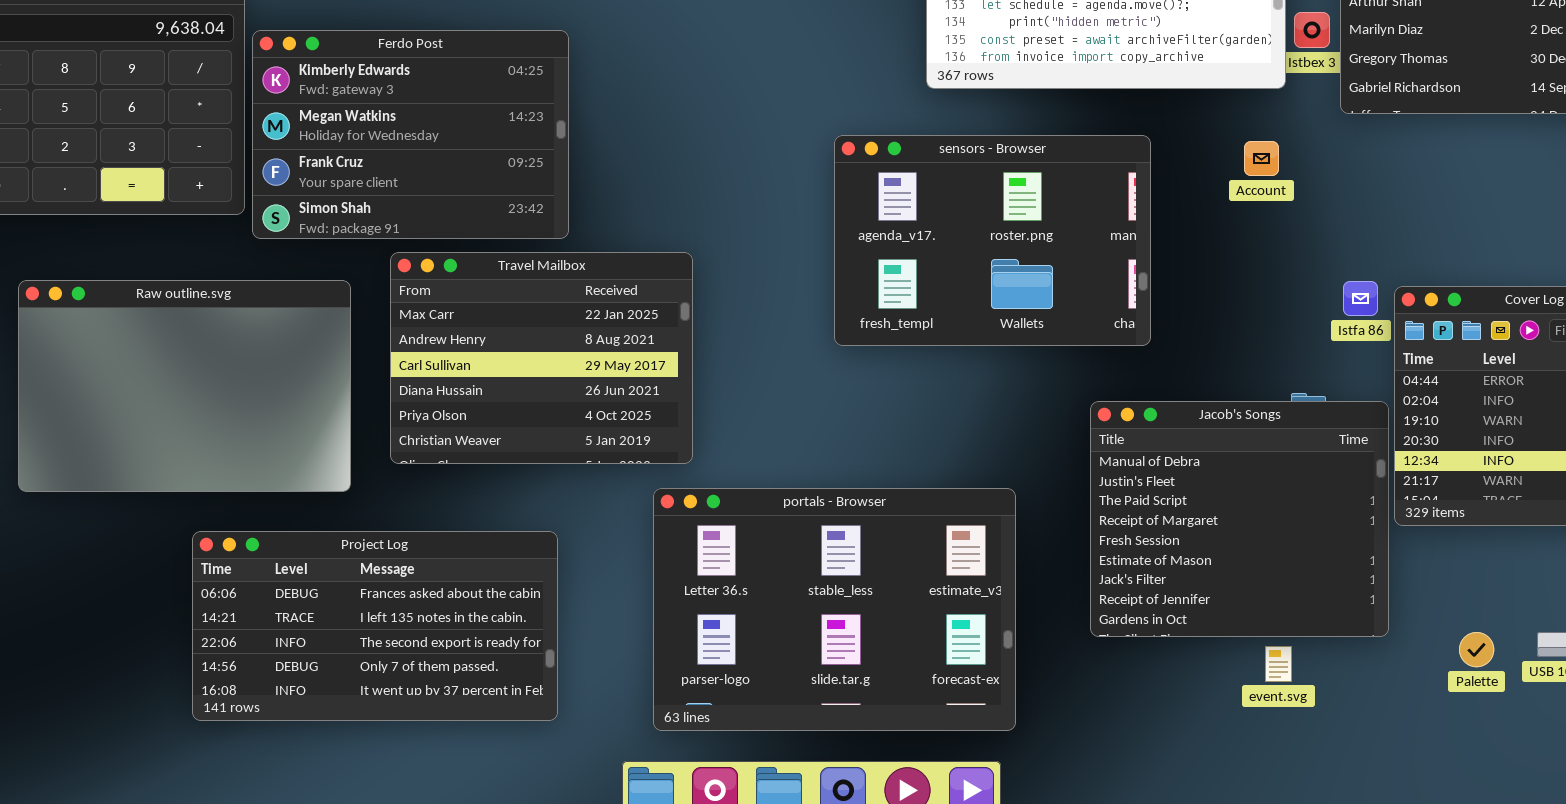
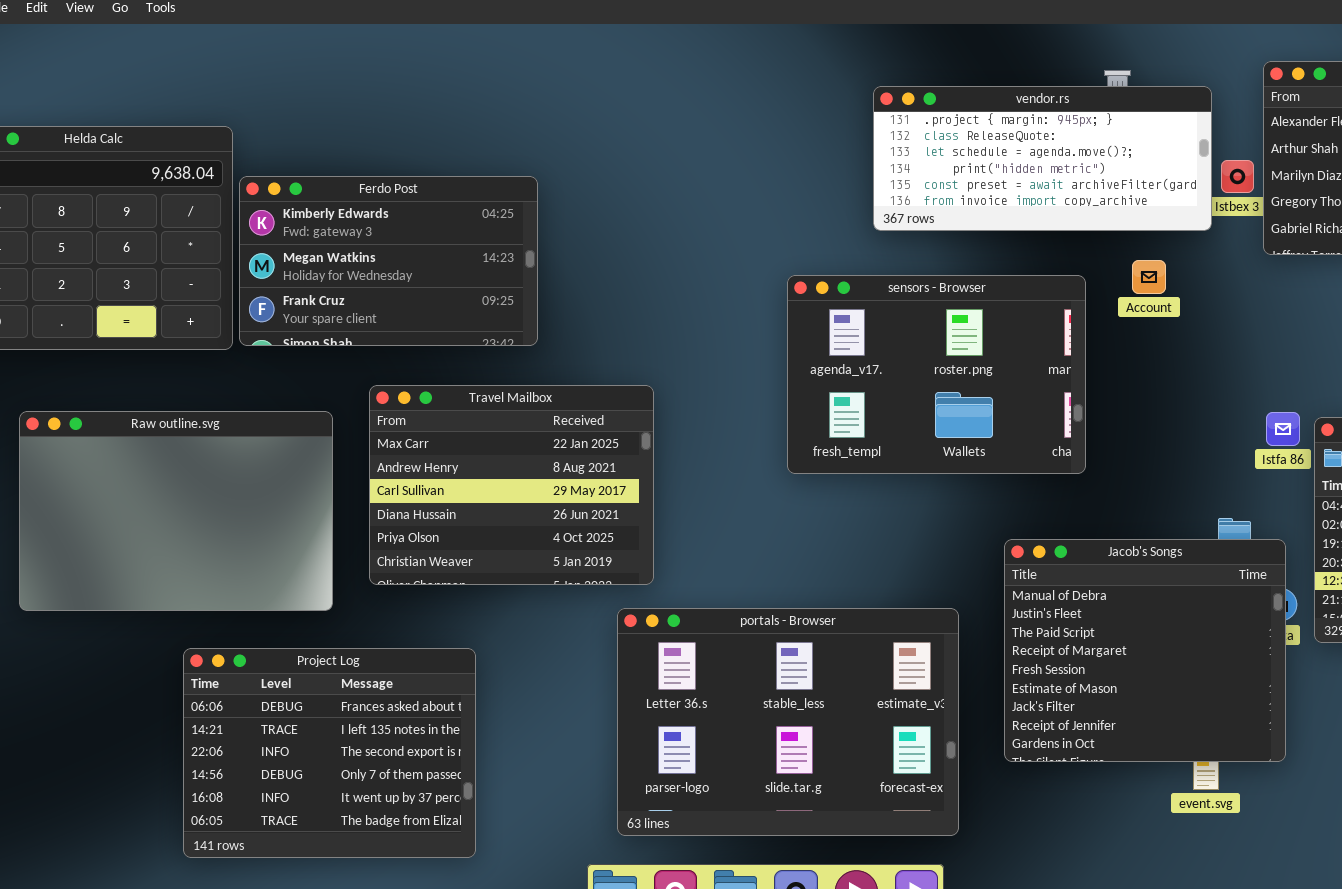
Ferdo Post: [252,30,569,239] -> [239,176,538,346], resized
Account: [1244,141,1279,176] -> [1132,260,1166,294], moved
Jacob's Songs: [1090,401,1389,637] -> [1004,539,1286,762], moved
Project Log: [192,531,558,721] -> [183,648,476,858], resized

